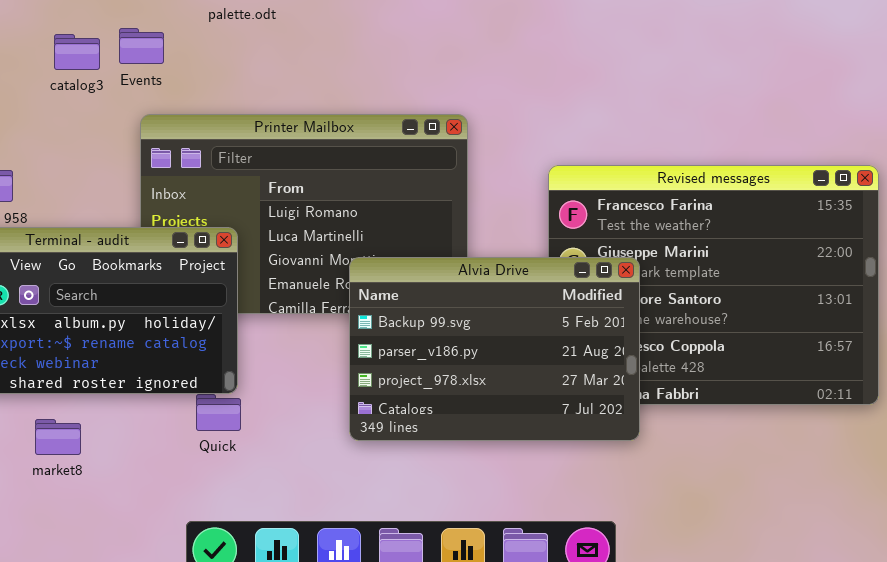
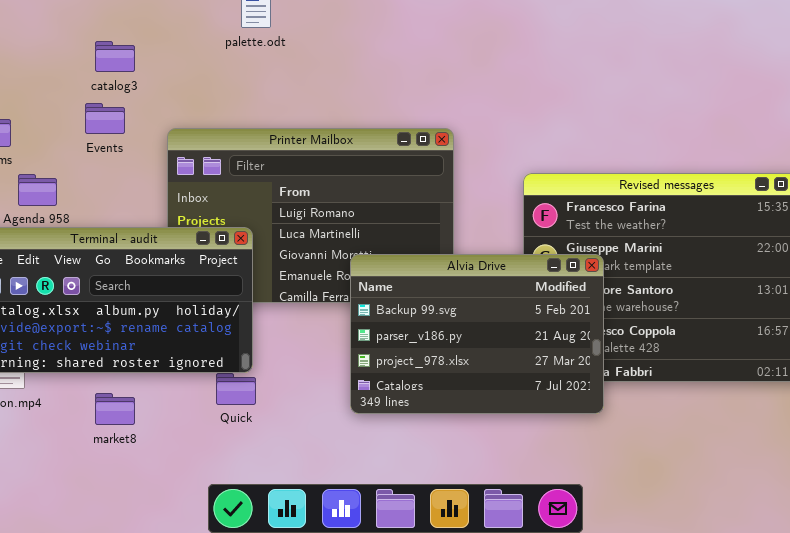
Events: [119,28,164,64] -> [85,103,125,134], moved
catalog3: [54,34,100,70] -> [95,41,135,72], moved
market8: [35,419,81,455] -> [95,393,135,425], moved

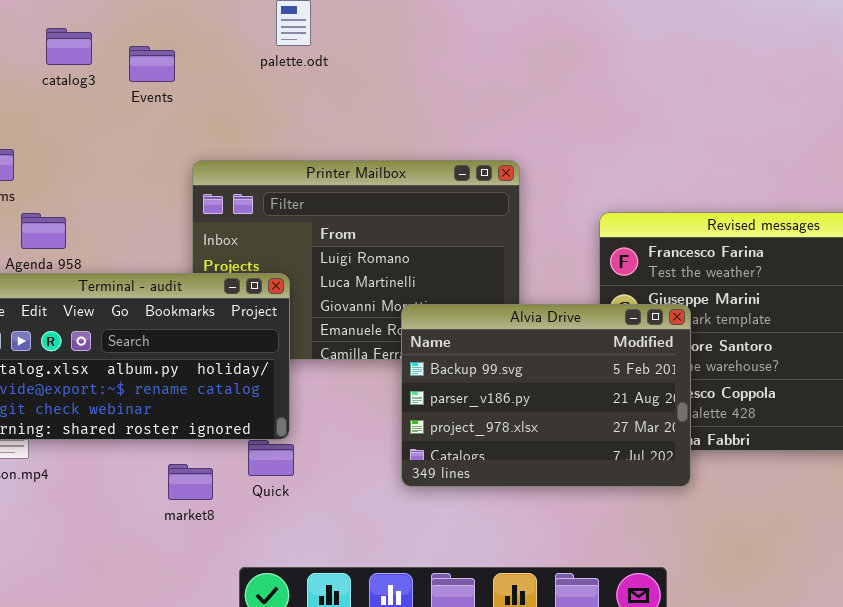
catalog3: [95,41,135,72] -> [46,28,92,65], moved
Events: [85,103,125,134] -> [129,46,175,82], moved
market8: [95,393,135,425] -> [168,464,213,500], moved

